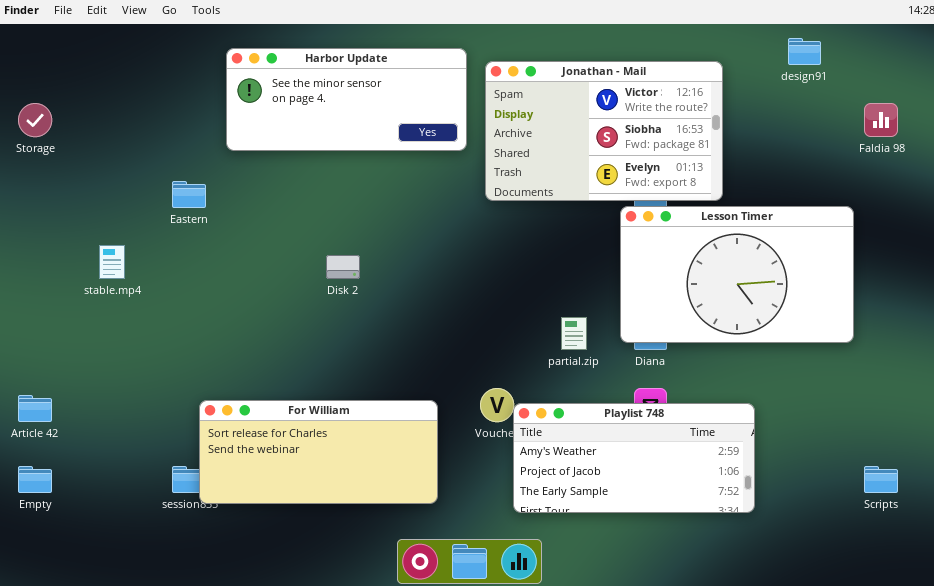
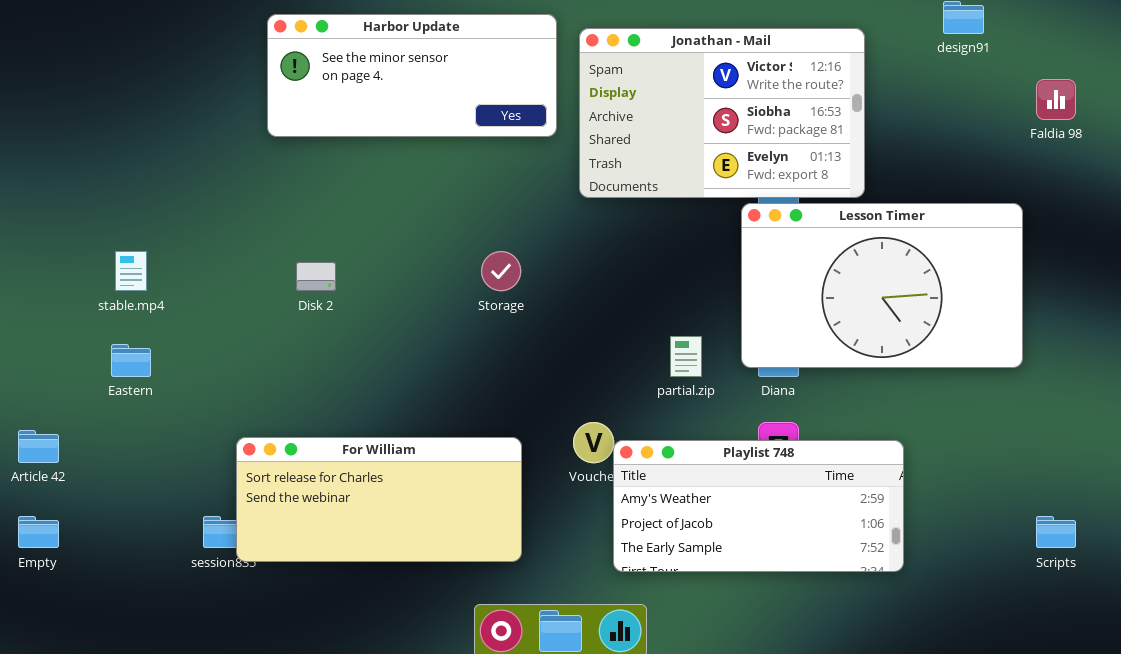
Storage: [18,103,52,137] -> [481,251,521,291], moved
Eastern: [172,181,206,208] -> [111,344,151,377], moved
Disk 2: [326,255,360,279] -> [296,262,336,291], moved

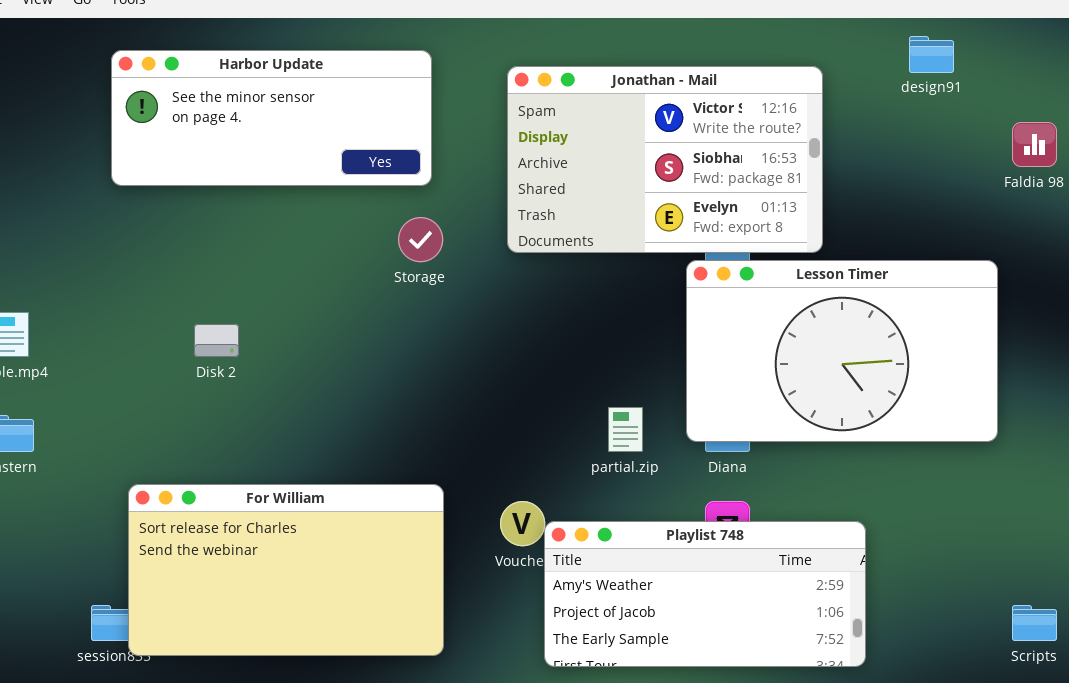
Harbor Update: [267,14,557,137] -> [111,50,432,186], moved
Storage: [481,251,521,291] -> [398,217,443,262], moved
For William: [236,437,522,562] -> [128,484,444,656], resized

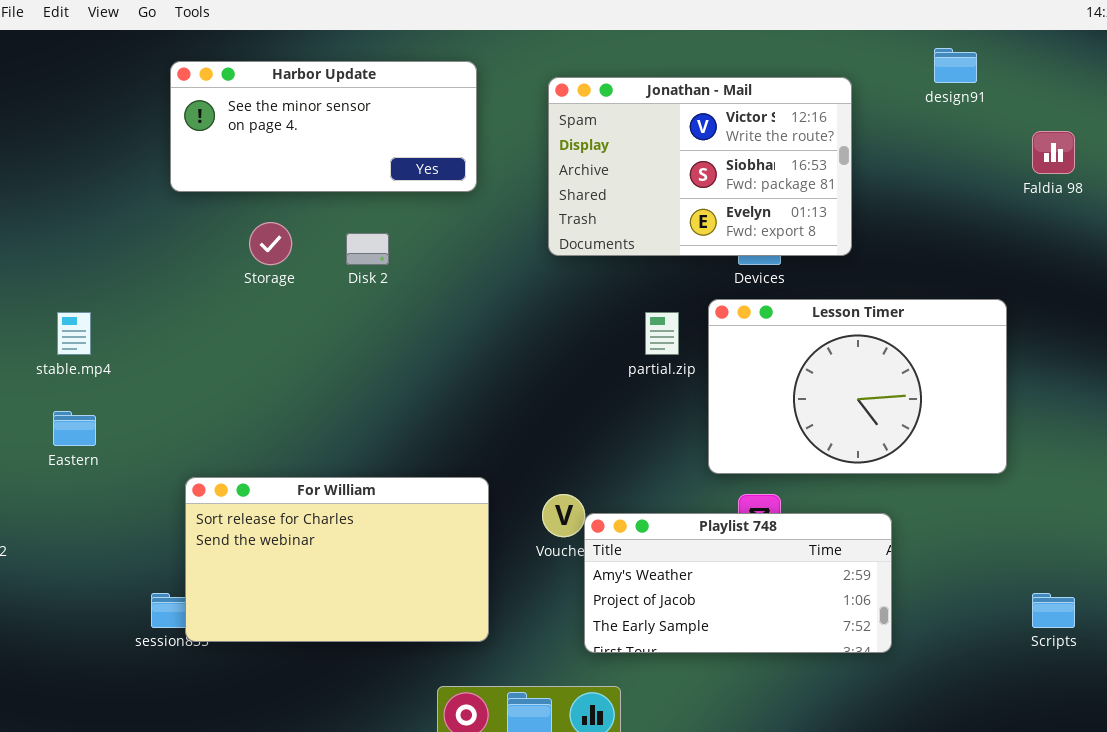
Storage: [398,217,443,262] -> [249,222,292,265], moved
Lesson Timer: [686,260,998,442] -> [708,299,1007,474], moved
Disk 2: [194,324,239,357] -> [346,233,389,265], moved
partial.zip: [608,407,643,452] -> [645,312,679,355], moved

